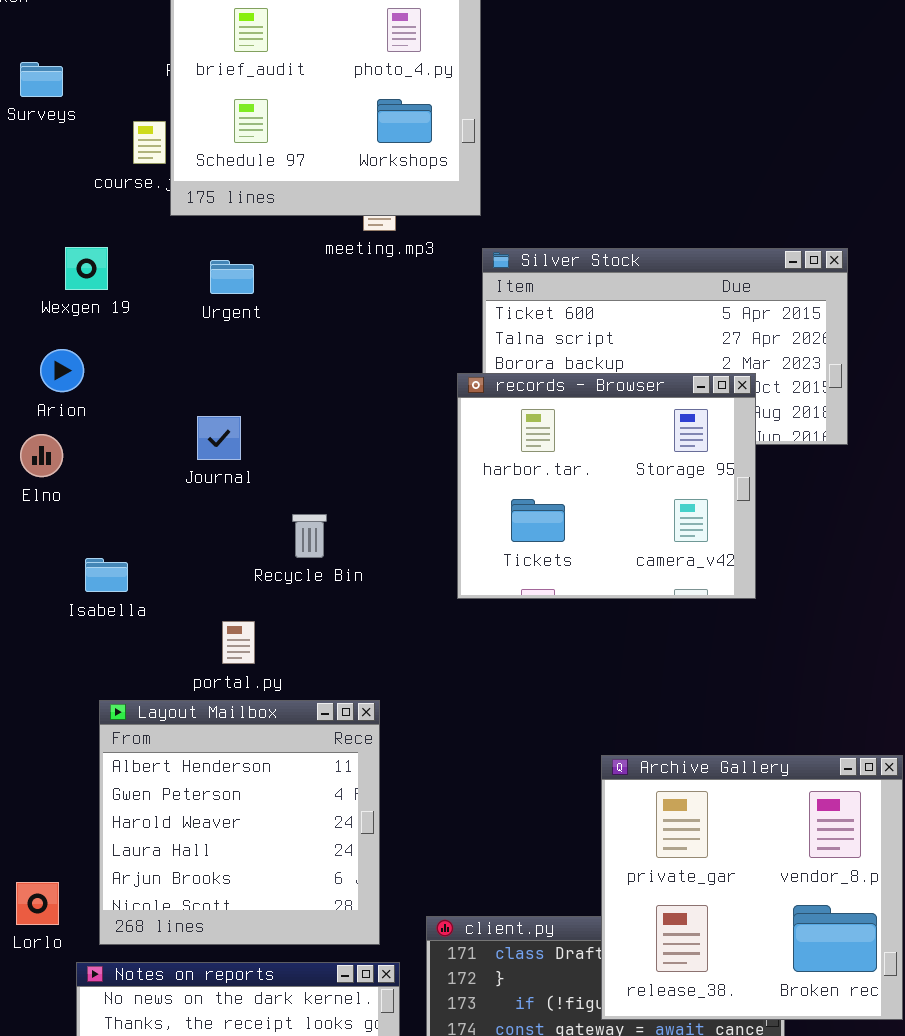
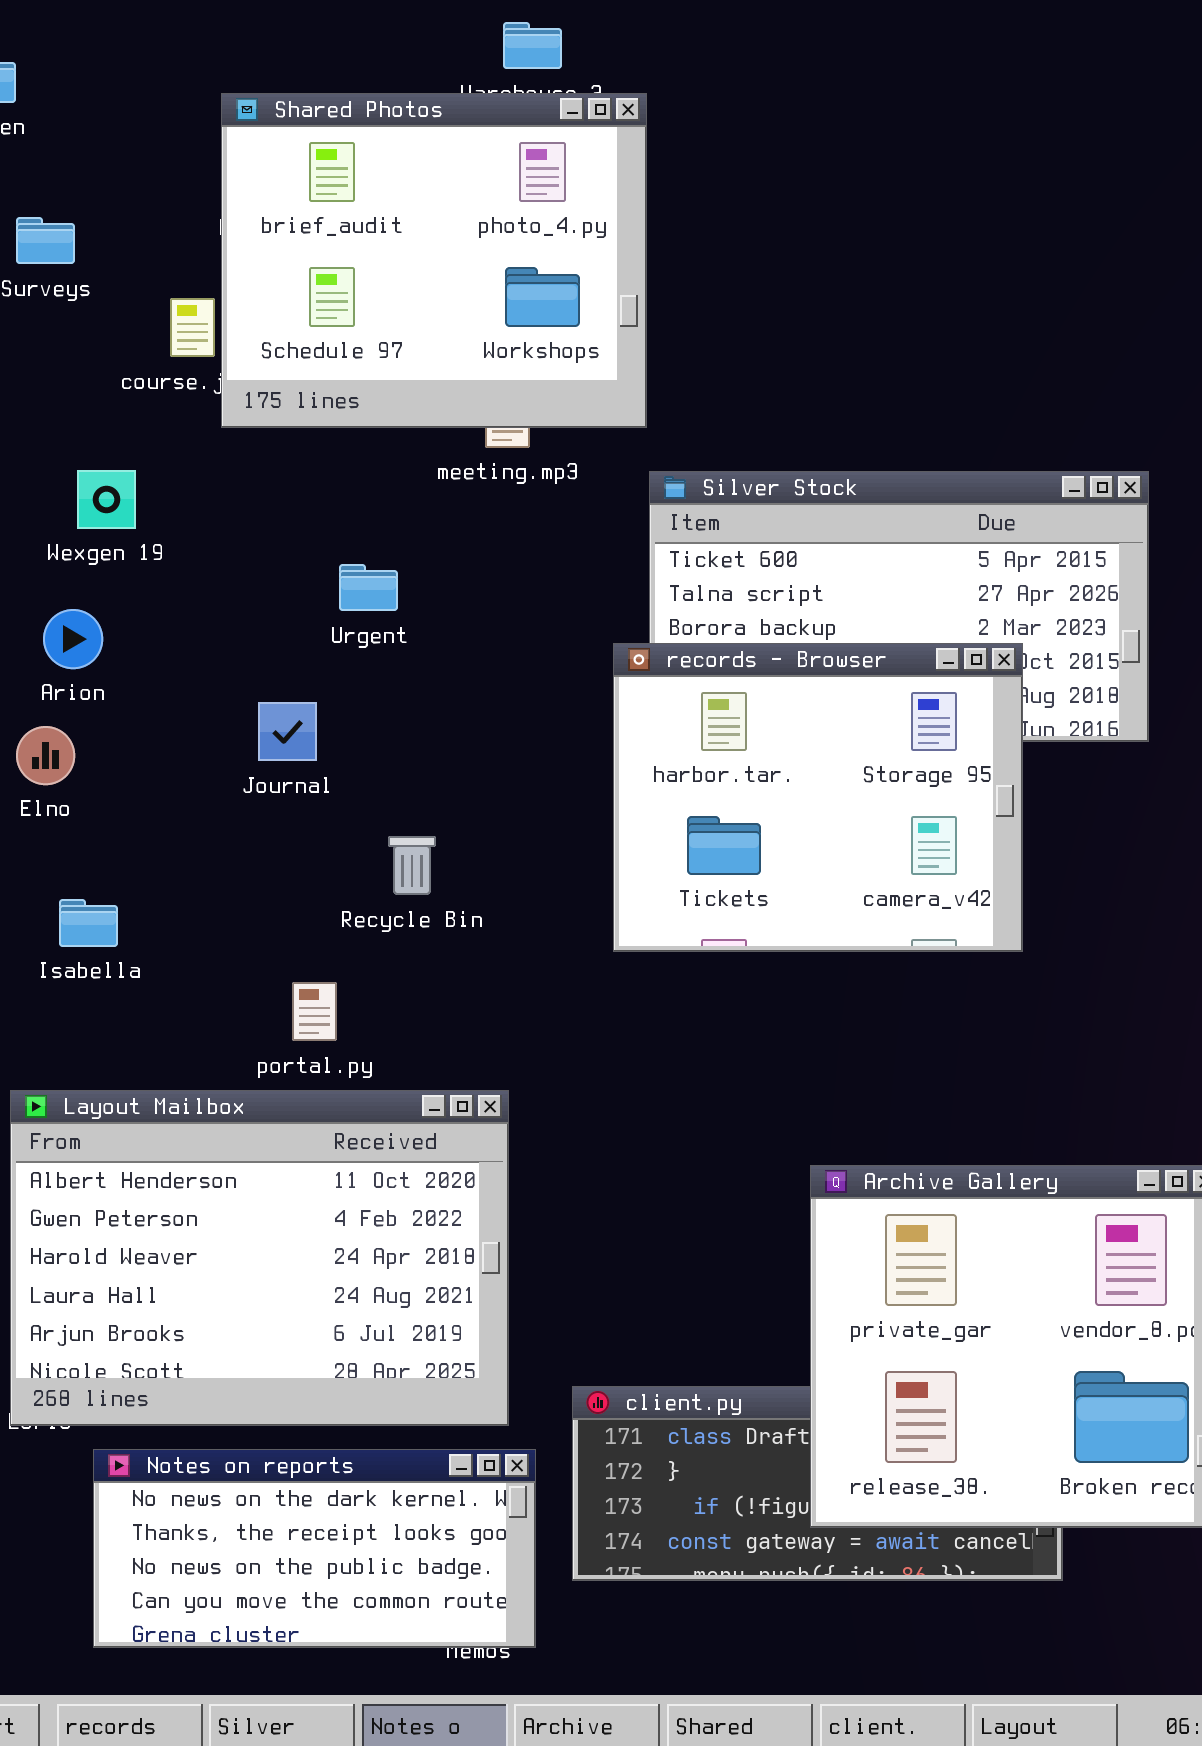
Urgent: [210,260,254,294] -> [339,564,398,611], moved
Isabella: [85,558,128,592] -> [59,899,118,947], moved
Layout Mailbox: [99,700,380,945] -> [10,1090,509,1426], resized

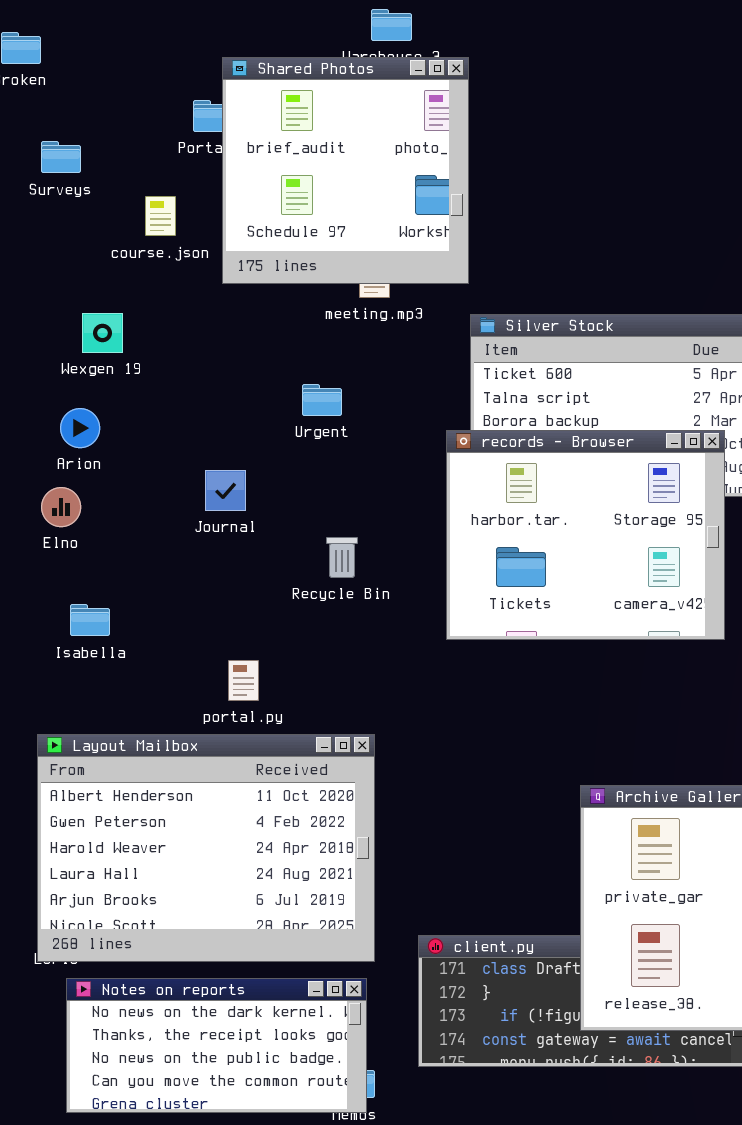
Shared Photos: [221,93,647,428] -> [222,57,469,284], resized
Urgent: [339,564,398,611] -> [302,384,342,416], moved
Recycle Bin: [388,836,436,895] -> [326,537,358,578], moved
Notes on reports: [93,1449,536,1648] -> [66,978,367,1113], moved

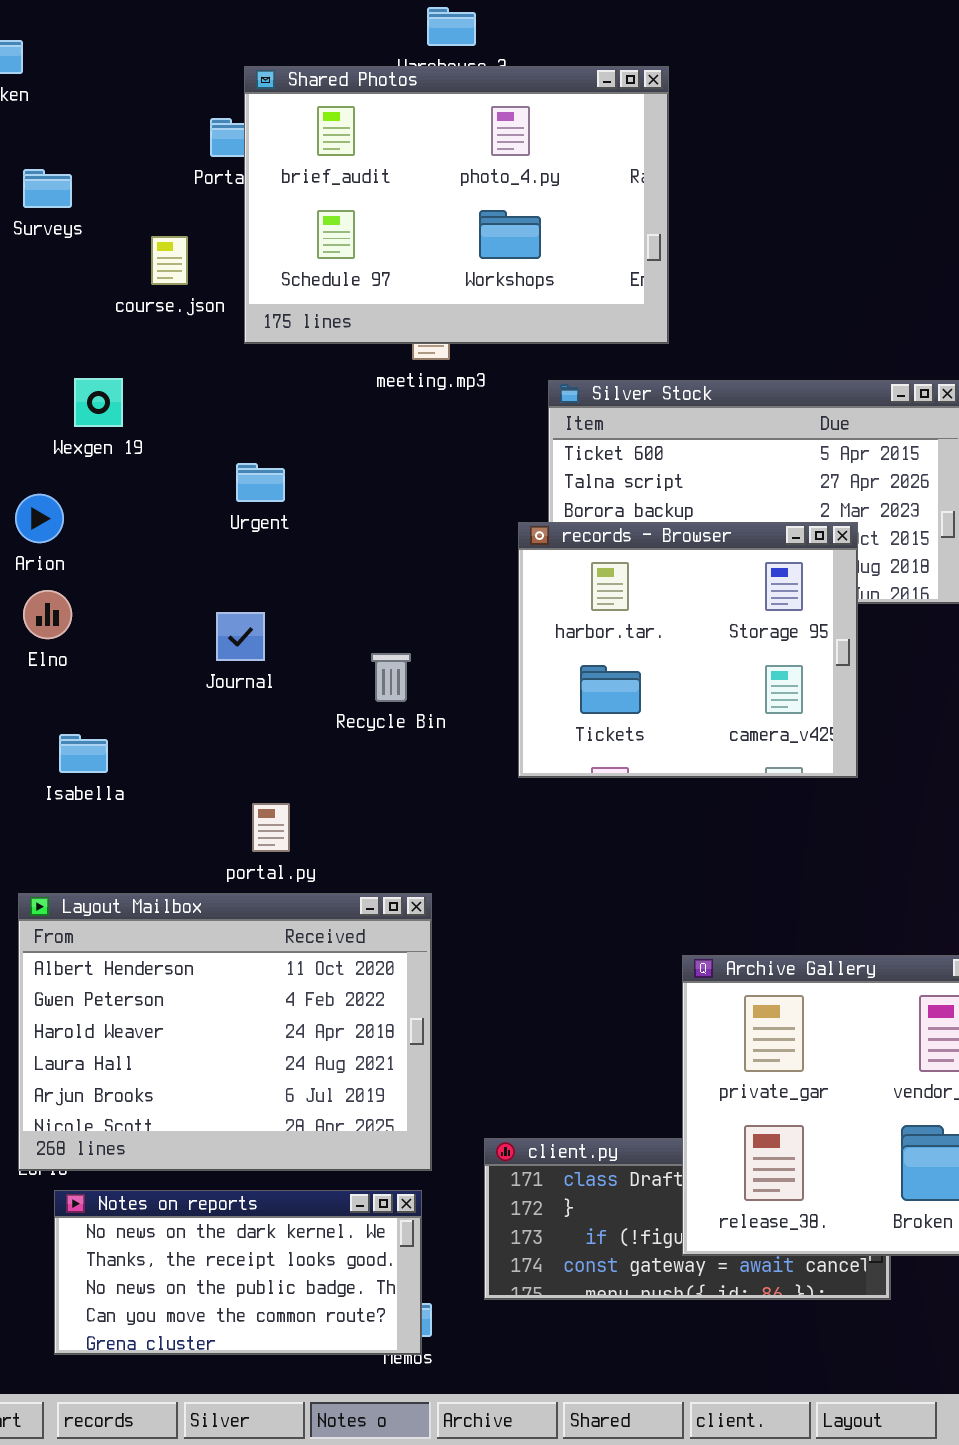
Shared Photos: [222,57,469,284] -> [244,66,669,344], resized
Urgent: [302,384,342,416] -> [236,463,285,502], moved
Arion: [60,408,100,448] -> [15,494,64,543], moved
Journal: [205,470,246,511] -> [216,612,265,661], moved

